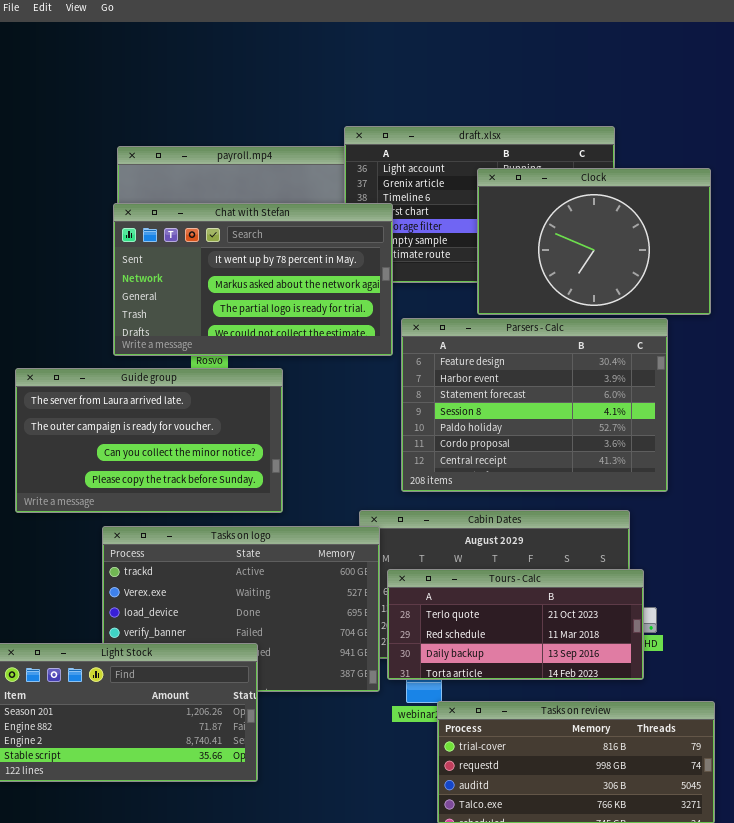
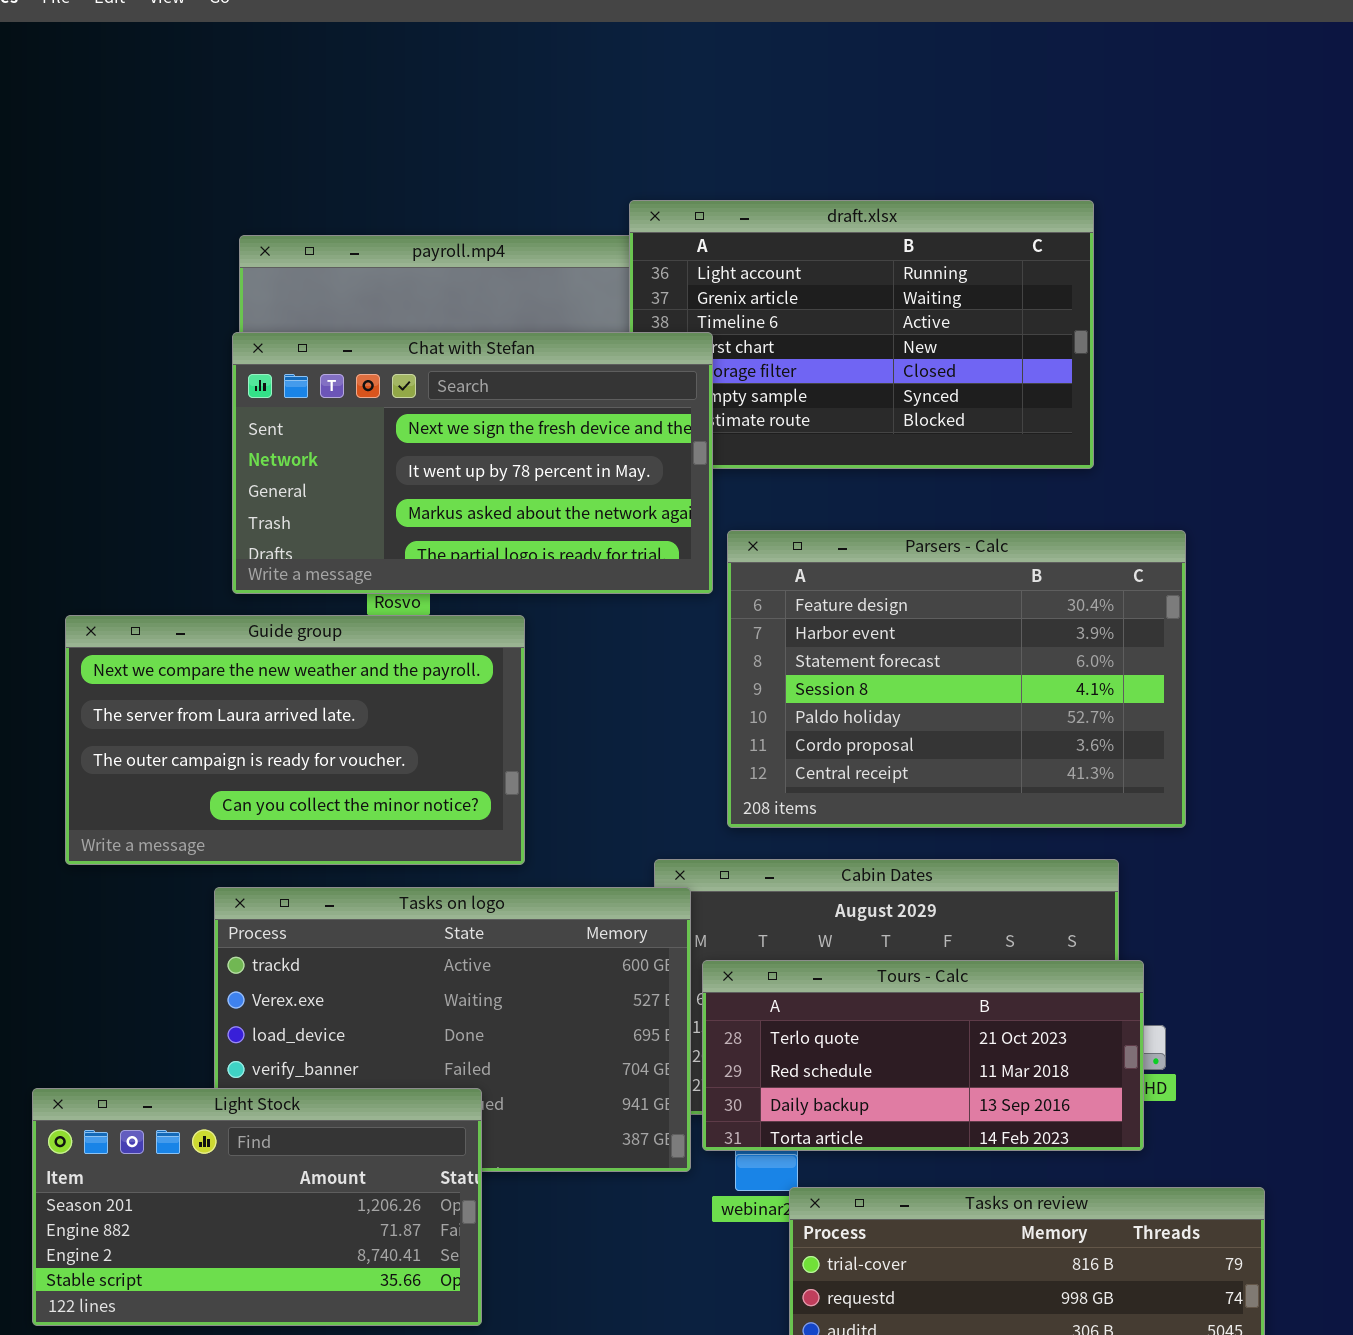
Clock: [477,168,711,315] -> none, closed
Chat with Stefan: [113,203,393,356] -> [232,332,713,594], scrolled up 1 row
Guide group: [15,368,283,513] -> [65,615,525,865], scrolled up 1 row

